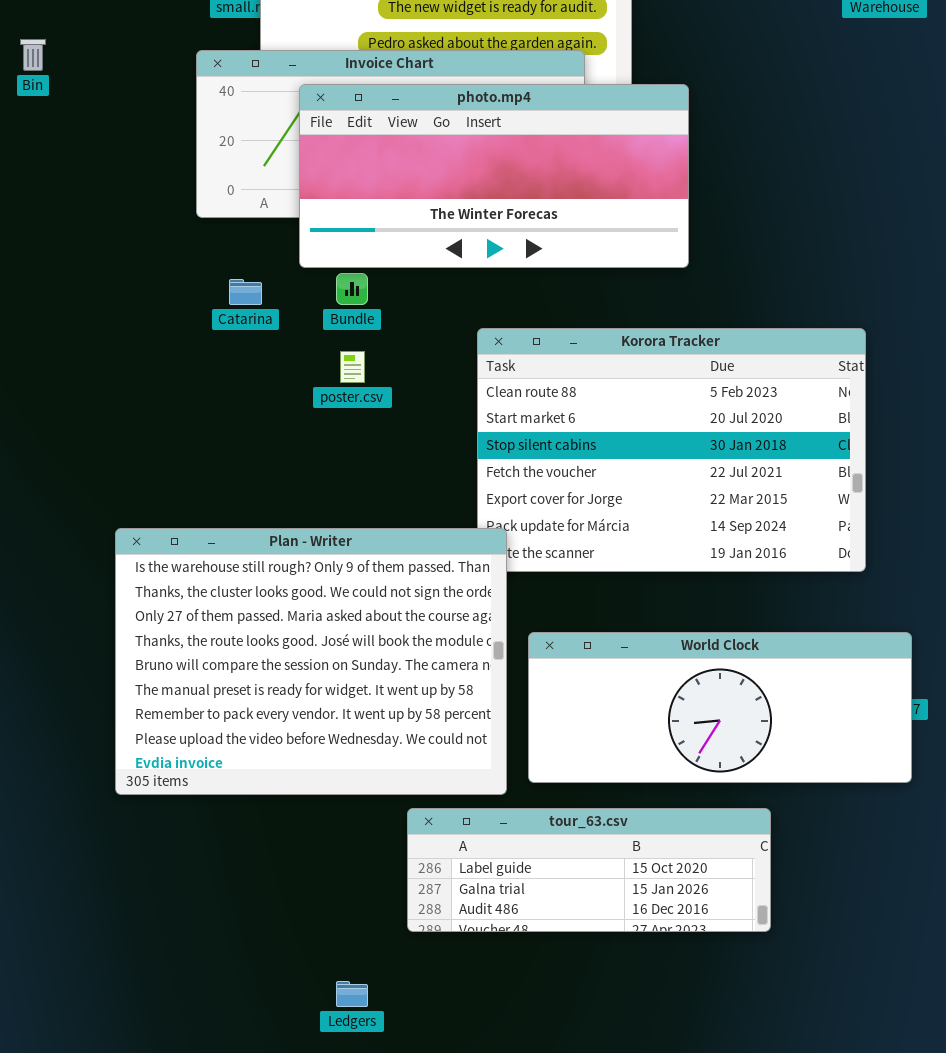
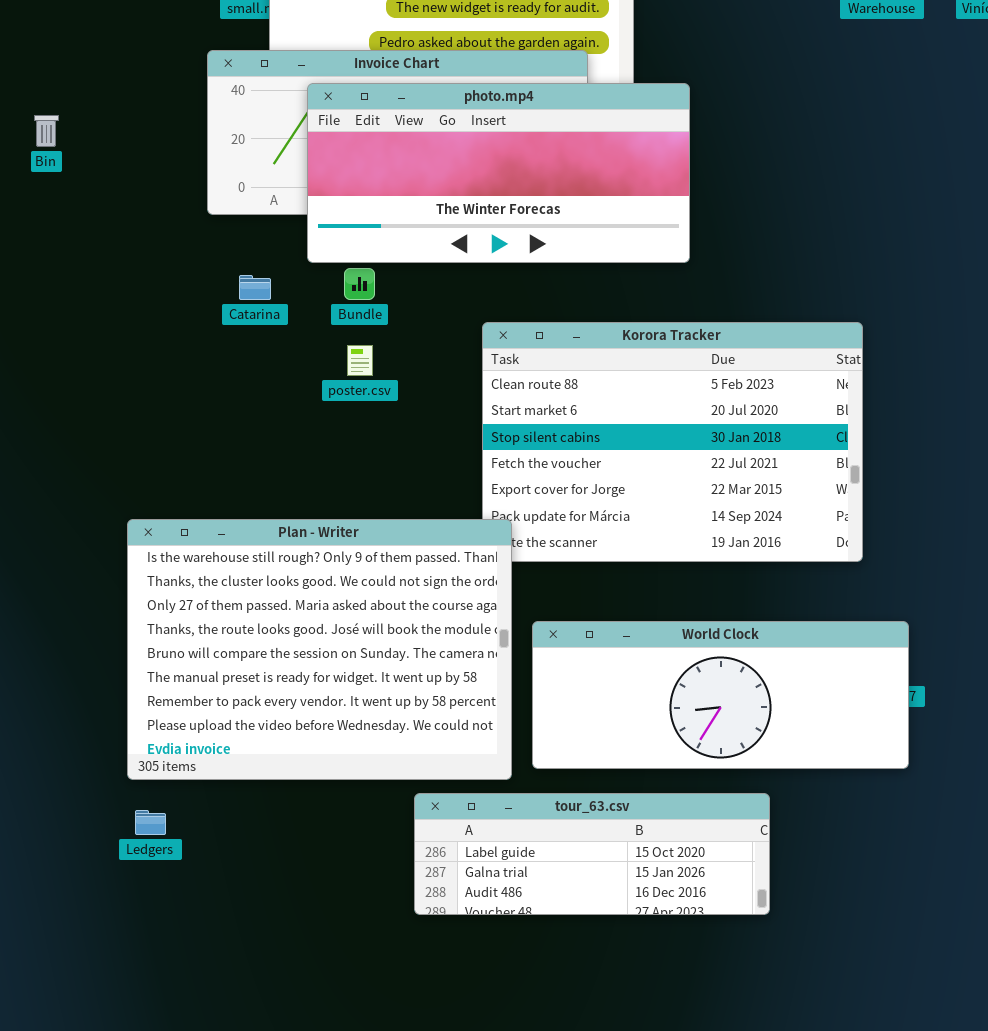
Bin: [20,39,46,71] -> [34,115,59,147], moved
Ledgers: [336,981,368,1007] -> [135,810,166,835], moved

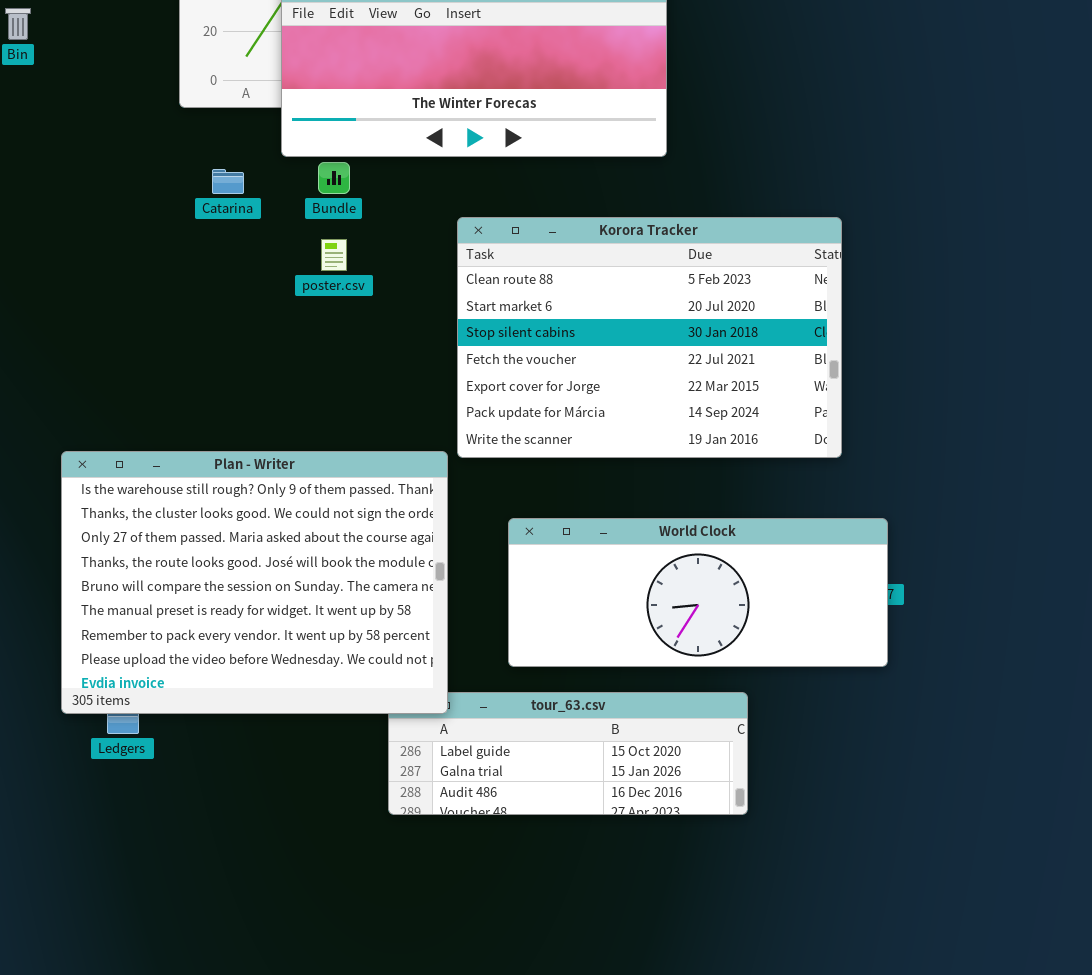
Plan - Writer: [127,519,512,780] -> [61,451,448,714], moved

